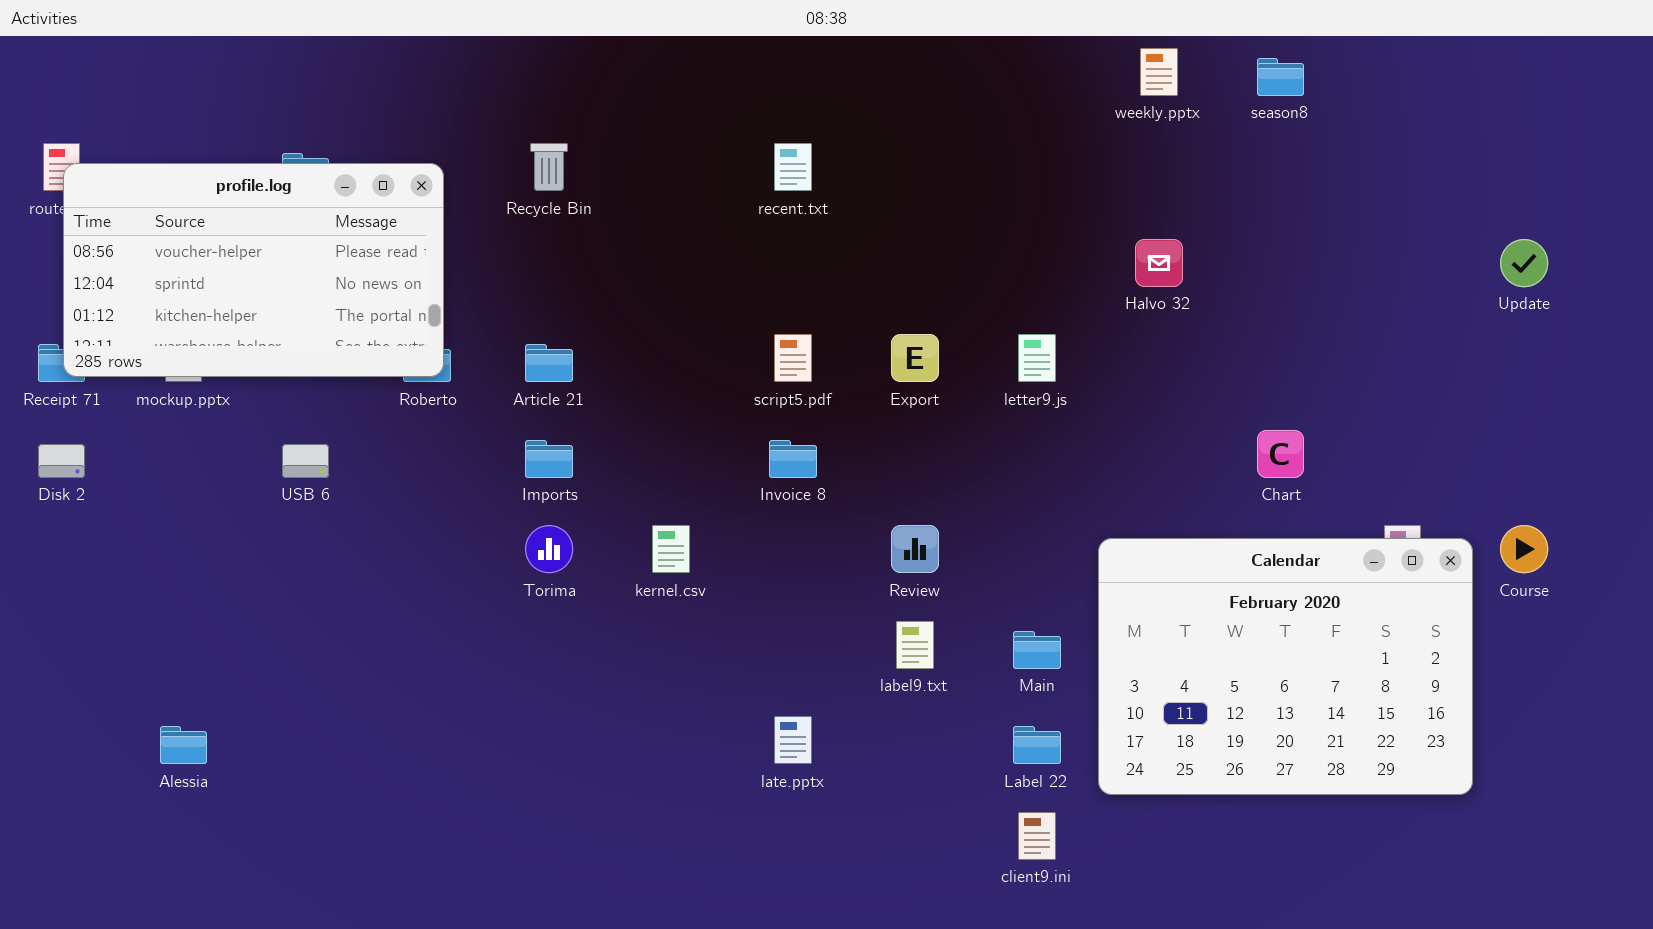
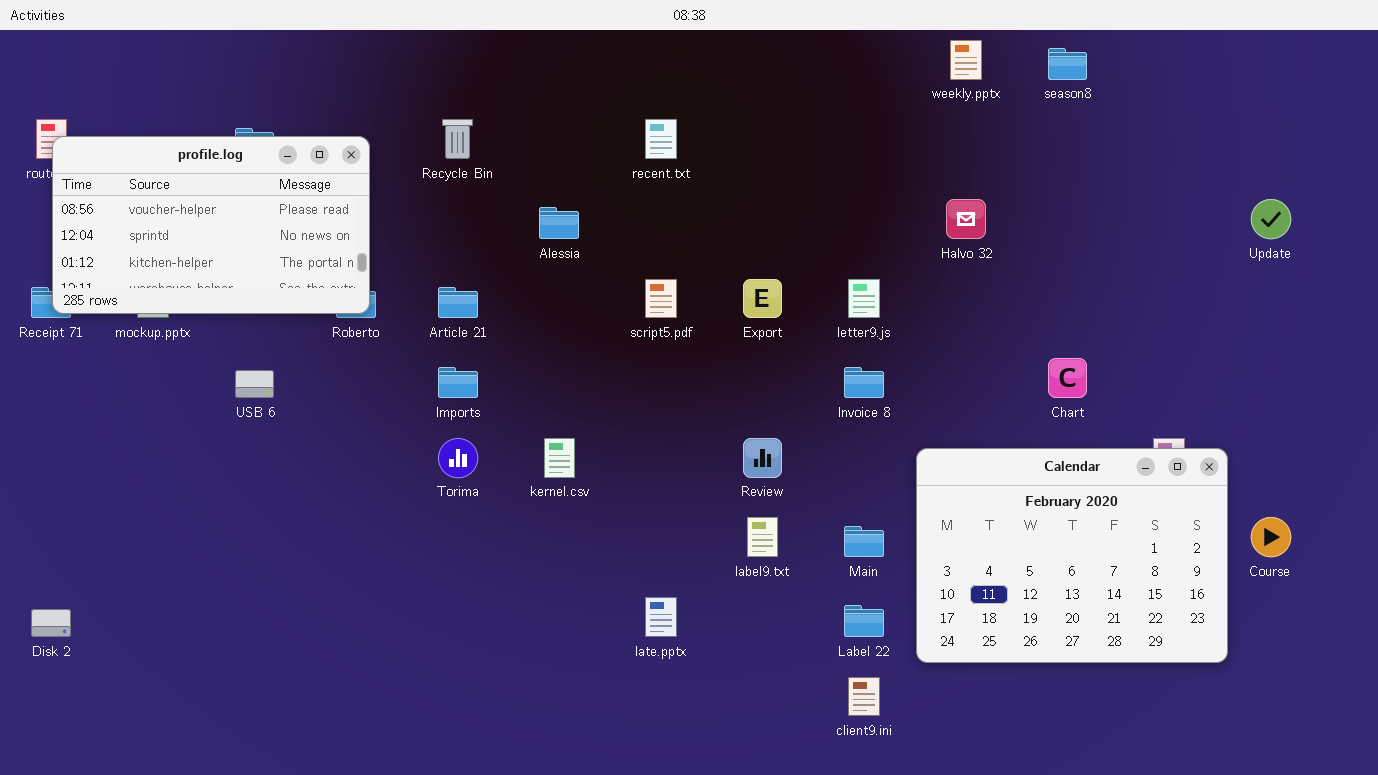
Invoice 8: [769,440,817,478] -> [844,367,884,398], moved
Disk 2: [38,444,85,478] -> [31,609,71,637], moved
Course: [1500,525,1548,573] -> [1251,517,1291,557], moved
Alessia: [160,726,207,764] -> [539,207,579,239], moved

